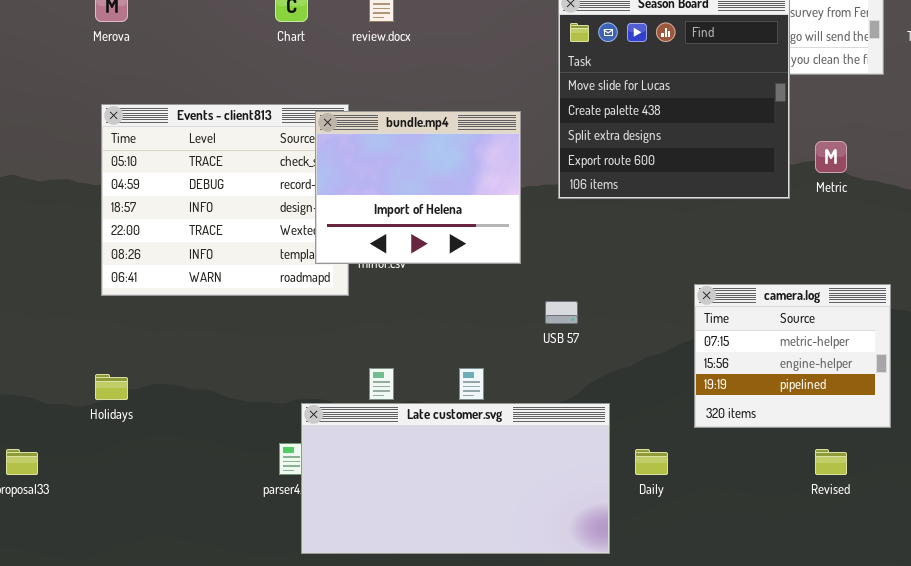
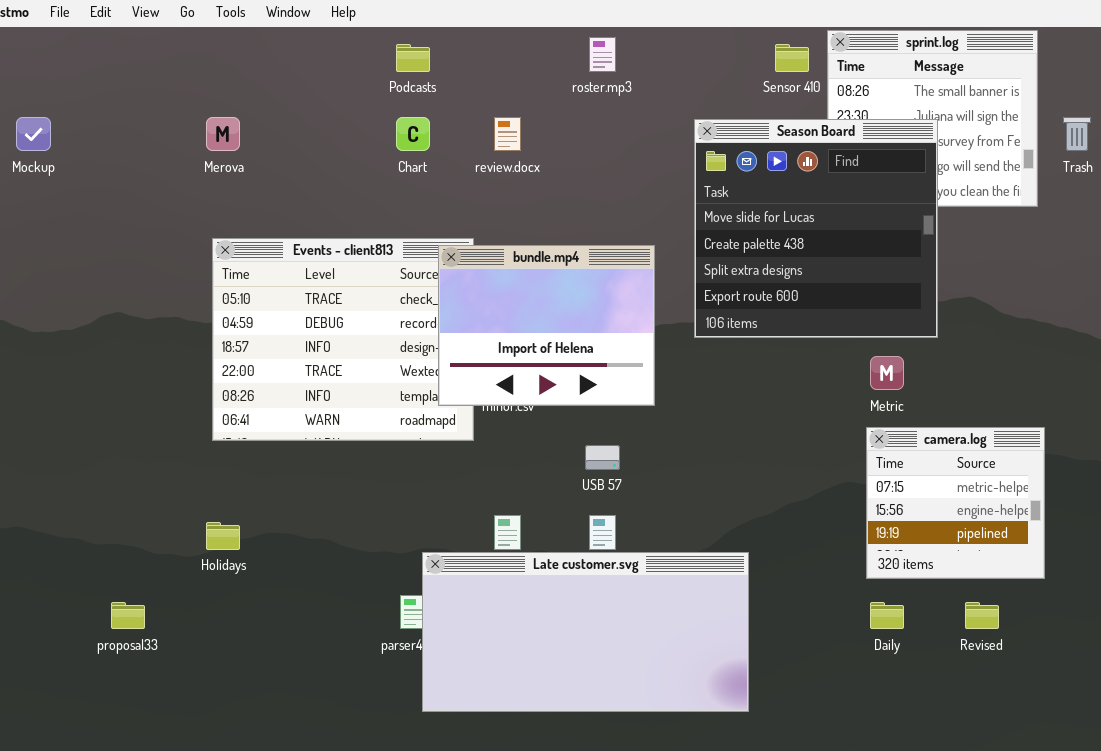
Metric: [815,141,847,173] -> [870,356,904,390], moved
camera.log: [694,284,891,428] -> [866,427,1045,579], resized
USB 57: [545,301,578,324] -> [585,445,620,470], moved
Daily: [635,449,668,475] -> [870,602,904,629], moved

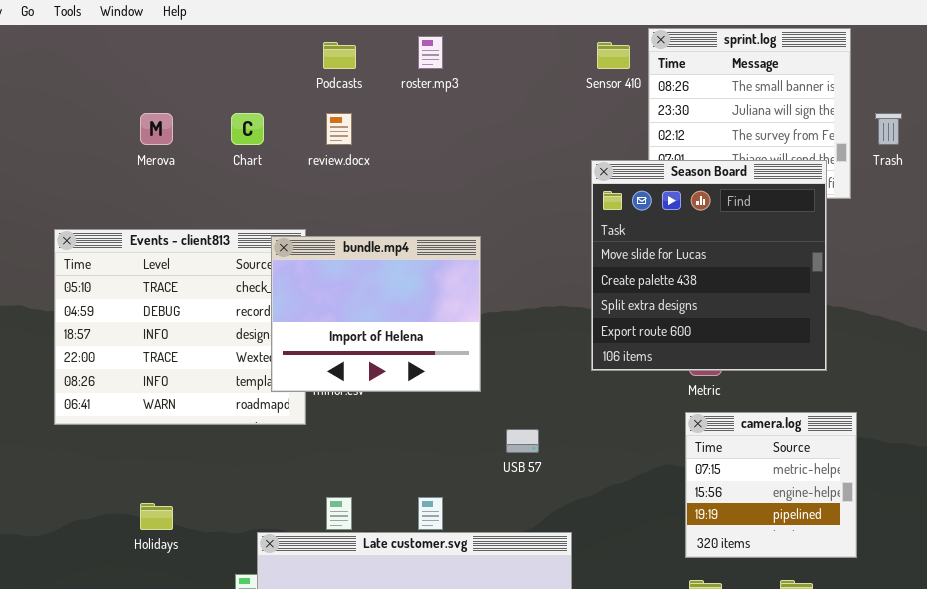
Podcasts: [396,44,430,72] -> [323,42,356,69], moved
Merova: [206,117,240,151] -> [140,113,173,145], moved
Season Board: [694,119,938,338] -> [591,160,827,371], moved
USB 57: [585,445,620,470] -> [506,429,539,453], moved
Holidays: [206,522,240,550] -> [140,503,173,530], moved

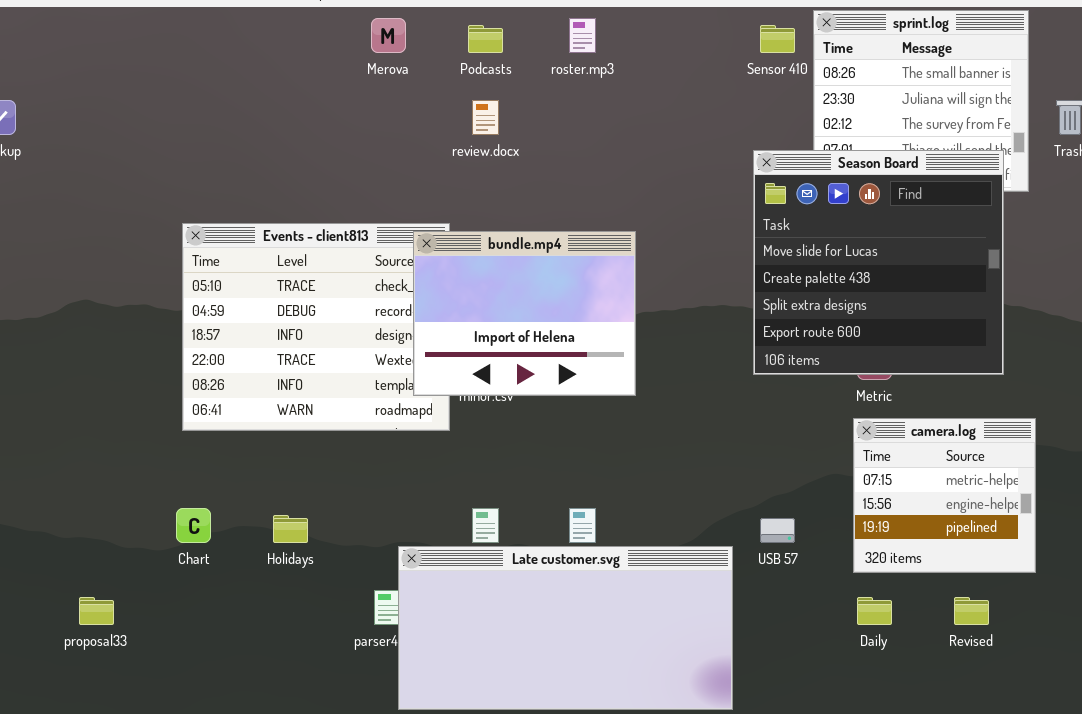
Merova: [140,113,173,145] -> [371,18,406,53], moved
Chart: [231,113,264,145] -> [176,508,211,543], moved
USB 57: [506,429,539,453] -> [760,518,795,543], moved

